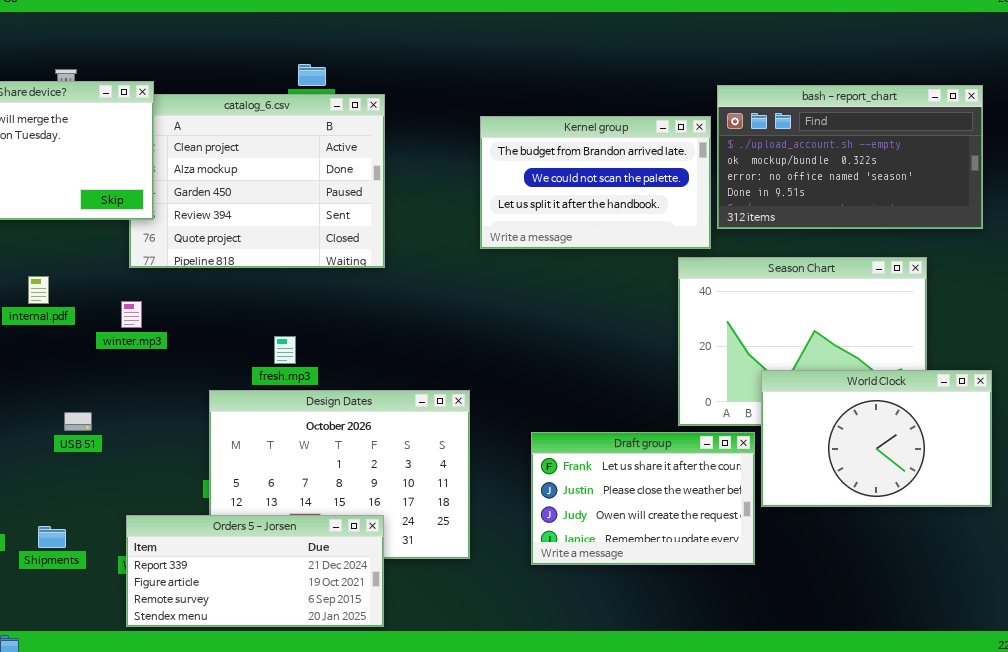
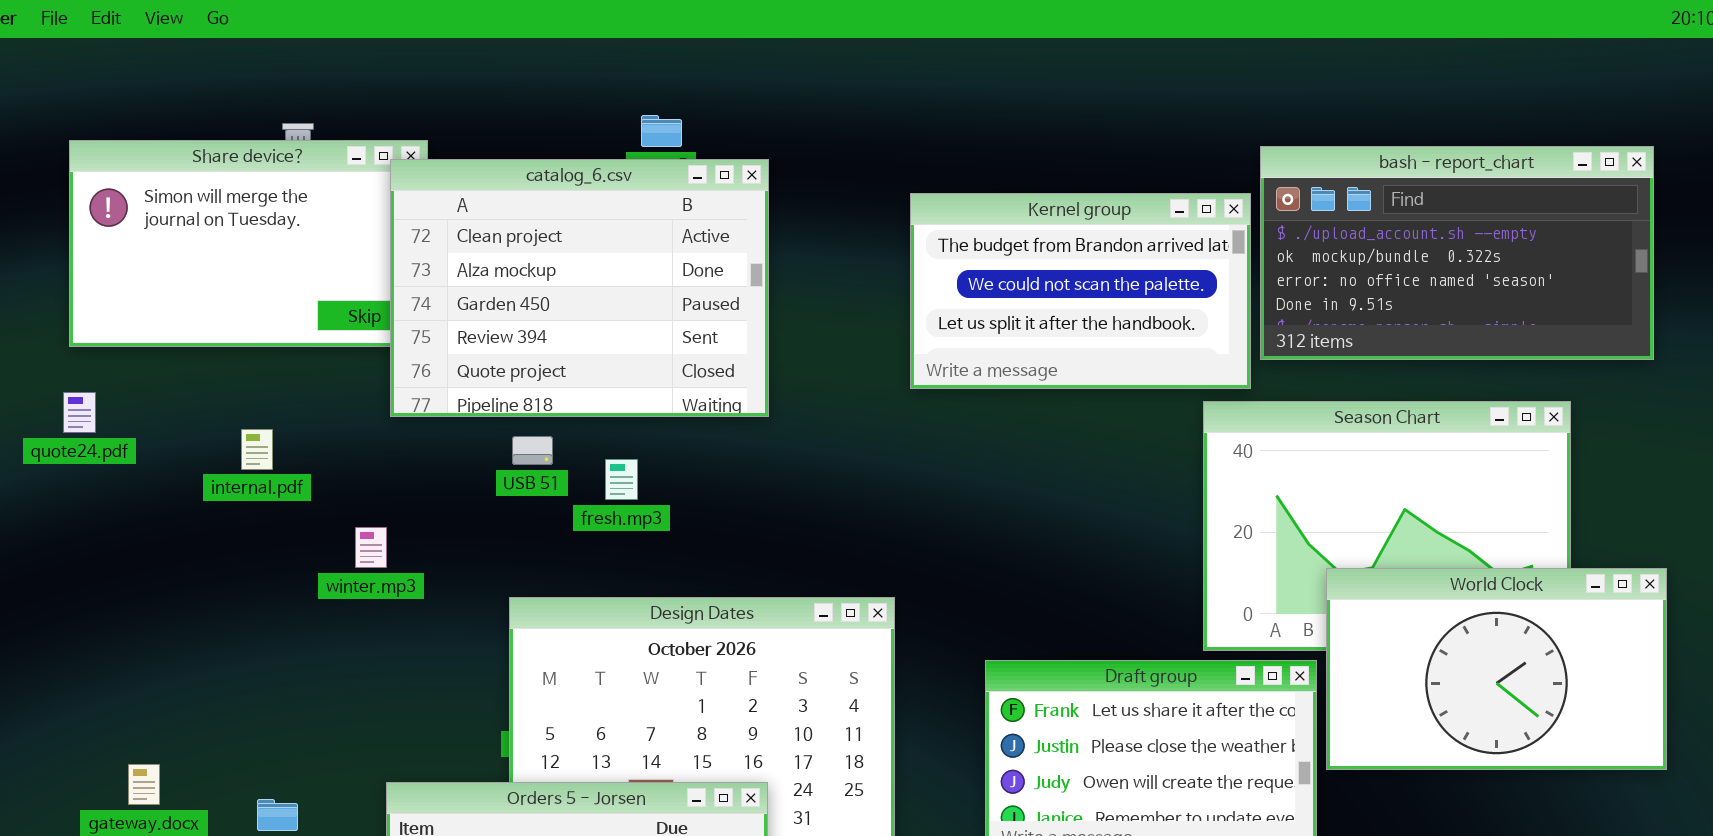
catalog_6.csv: [129,94,385,268] -> [390,159,769,417], raised
winter.mp3: [121,301,142,328] -> [355,527,387,568], moved
fresh.mp3: [274,336,296,364] -> [605,459,638,500], moved
USB 51: [64,412,92,431] -> [512,436,553,465], moved

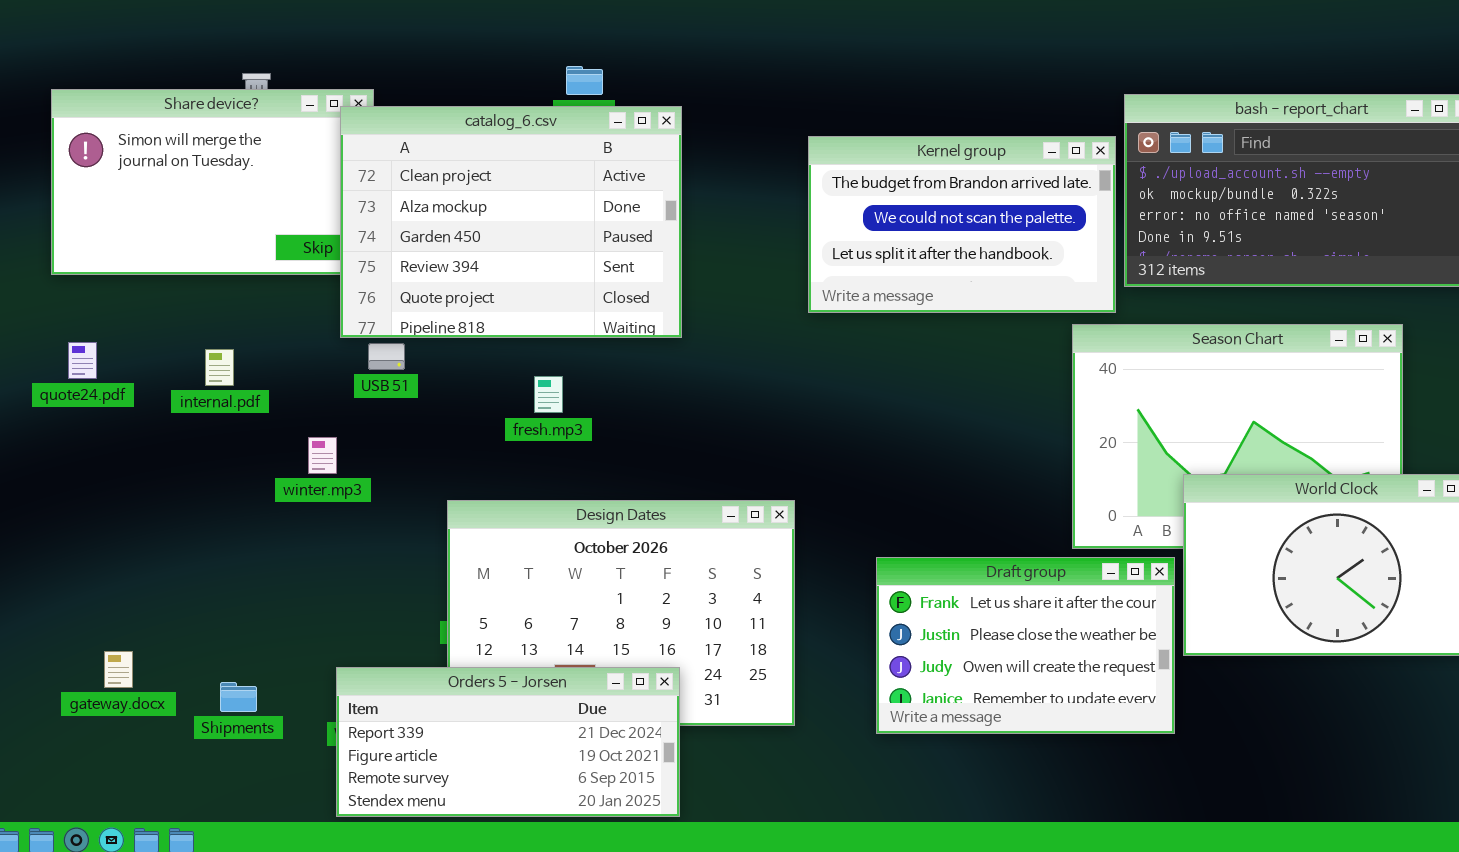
quote24.pdf: [63,392,96,433] -> [68,342,97,379], moved
USB 51: [512,436,553,465] -> [368,343,405,370], moved

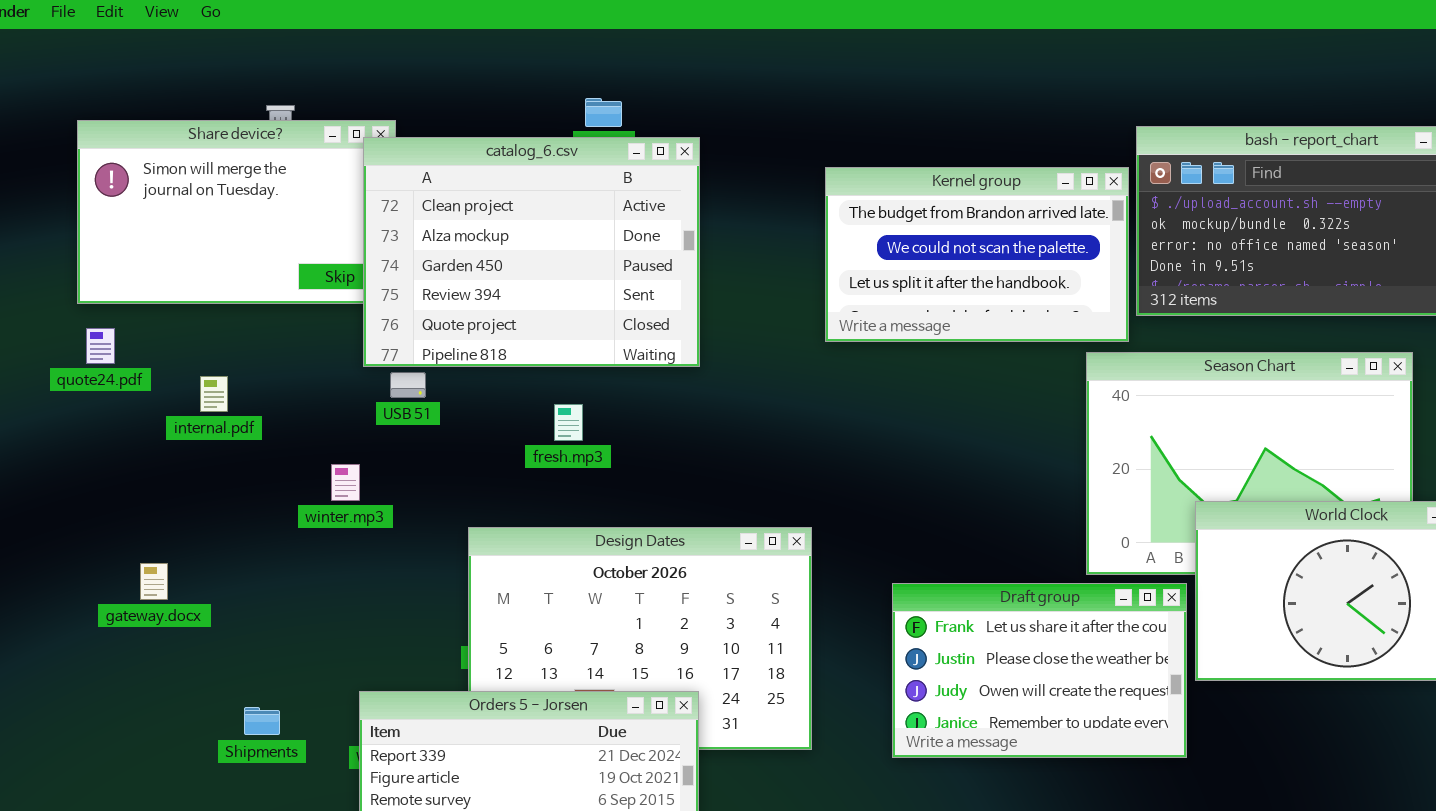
quote24.pdf: [68,342,97,379] -> [86,328,115,364], moved
internal.pdf: [205,349,234,386] -> [200,376,228,412], moved
gateway.docx: [104,651,133,688] -> [140,563,168,600], moved

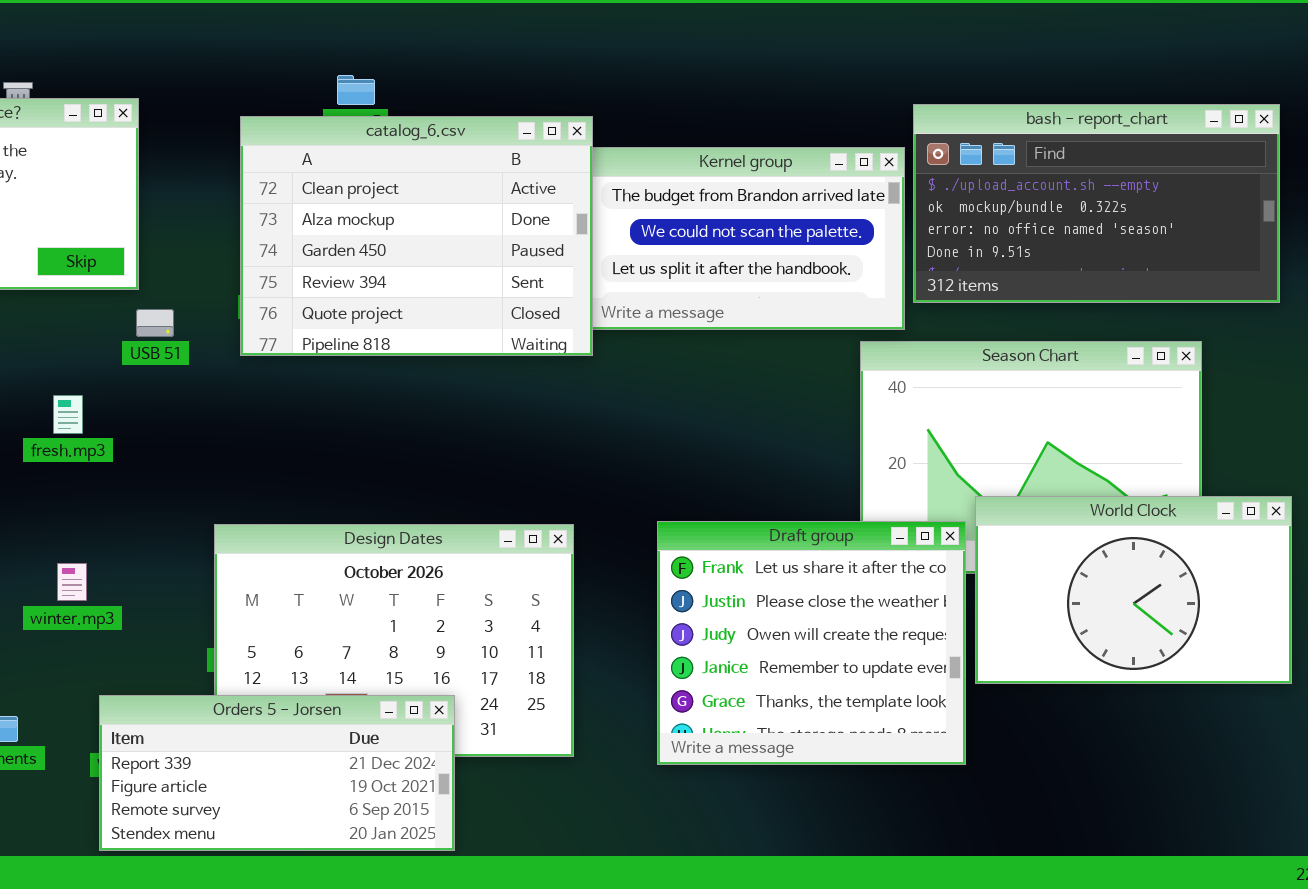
catalog_6.csv: [363,137,700,367] -> [240,116,593,356], moved
USB 51: [390,372,426,398] -> [136,309,174,337], moved
fresh.mp3: [554,404,583,441] -> [53,395,83,434], moved
winter.mp3: [331,464,360,501] -> [57,563,87,601], moved
Draft group: [892,583,1187,758] -> [657,521,966,765], resized

